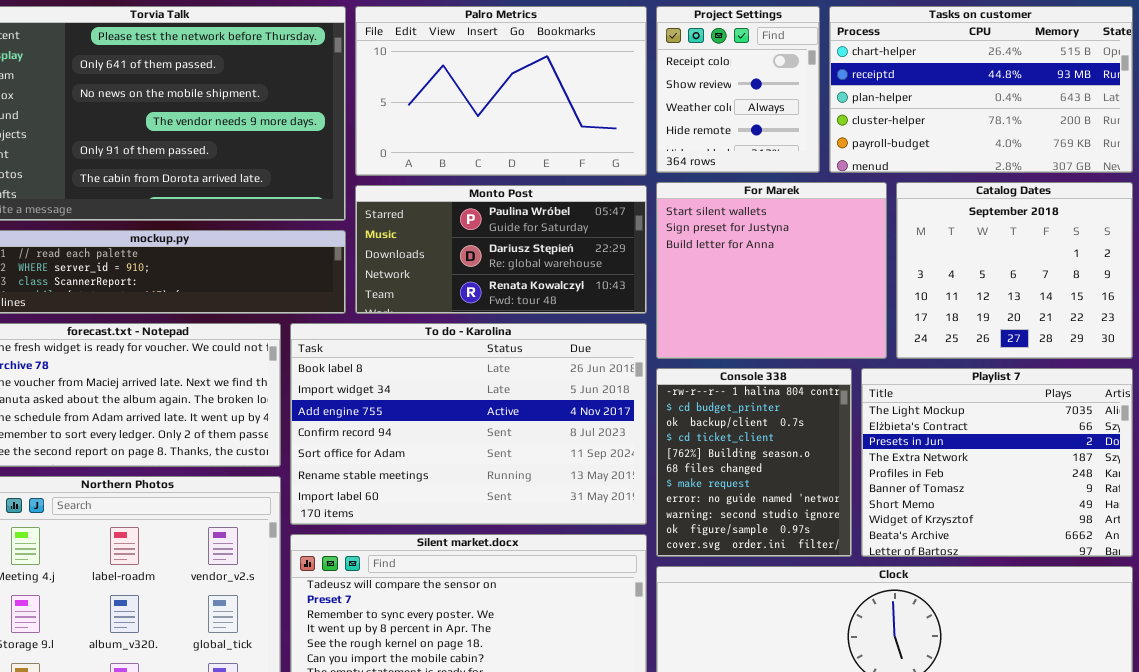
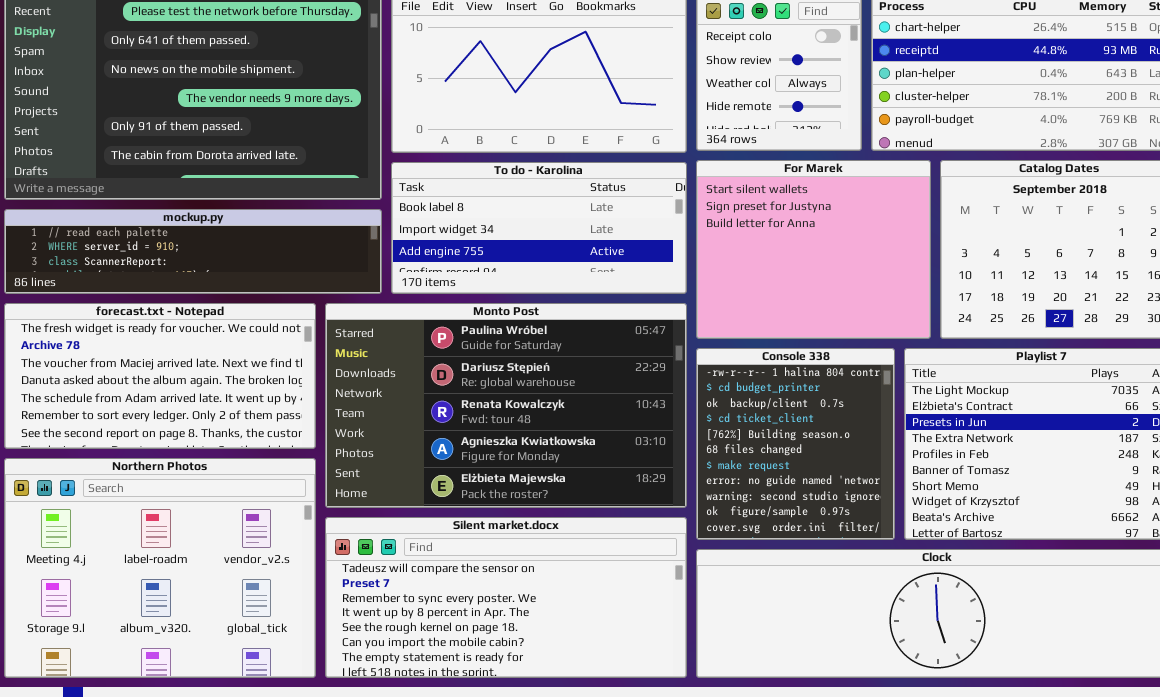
Monto Post: [355,185,647,314] -> [325,303,687,508], moved, resized
To do - Karolina: [290,323,647,525] -> [391,162,687,294], moved, resized

